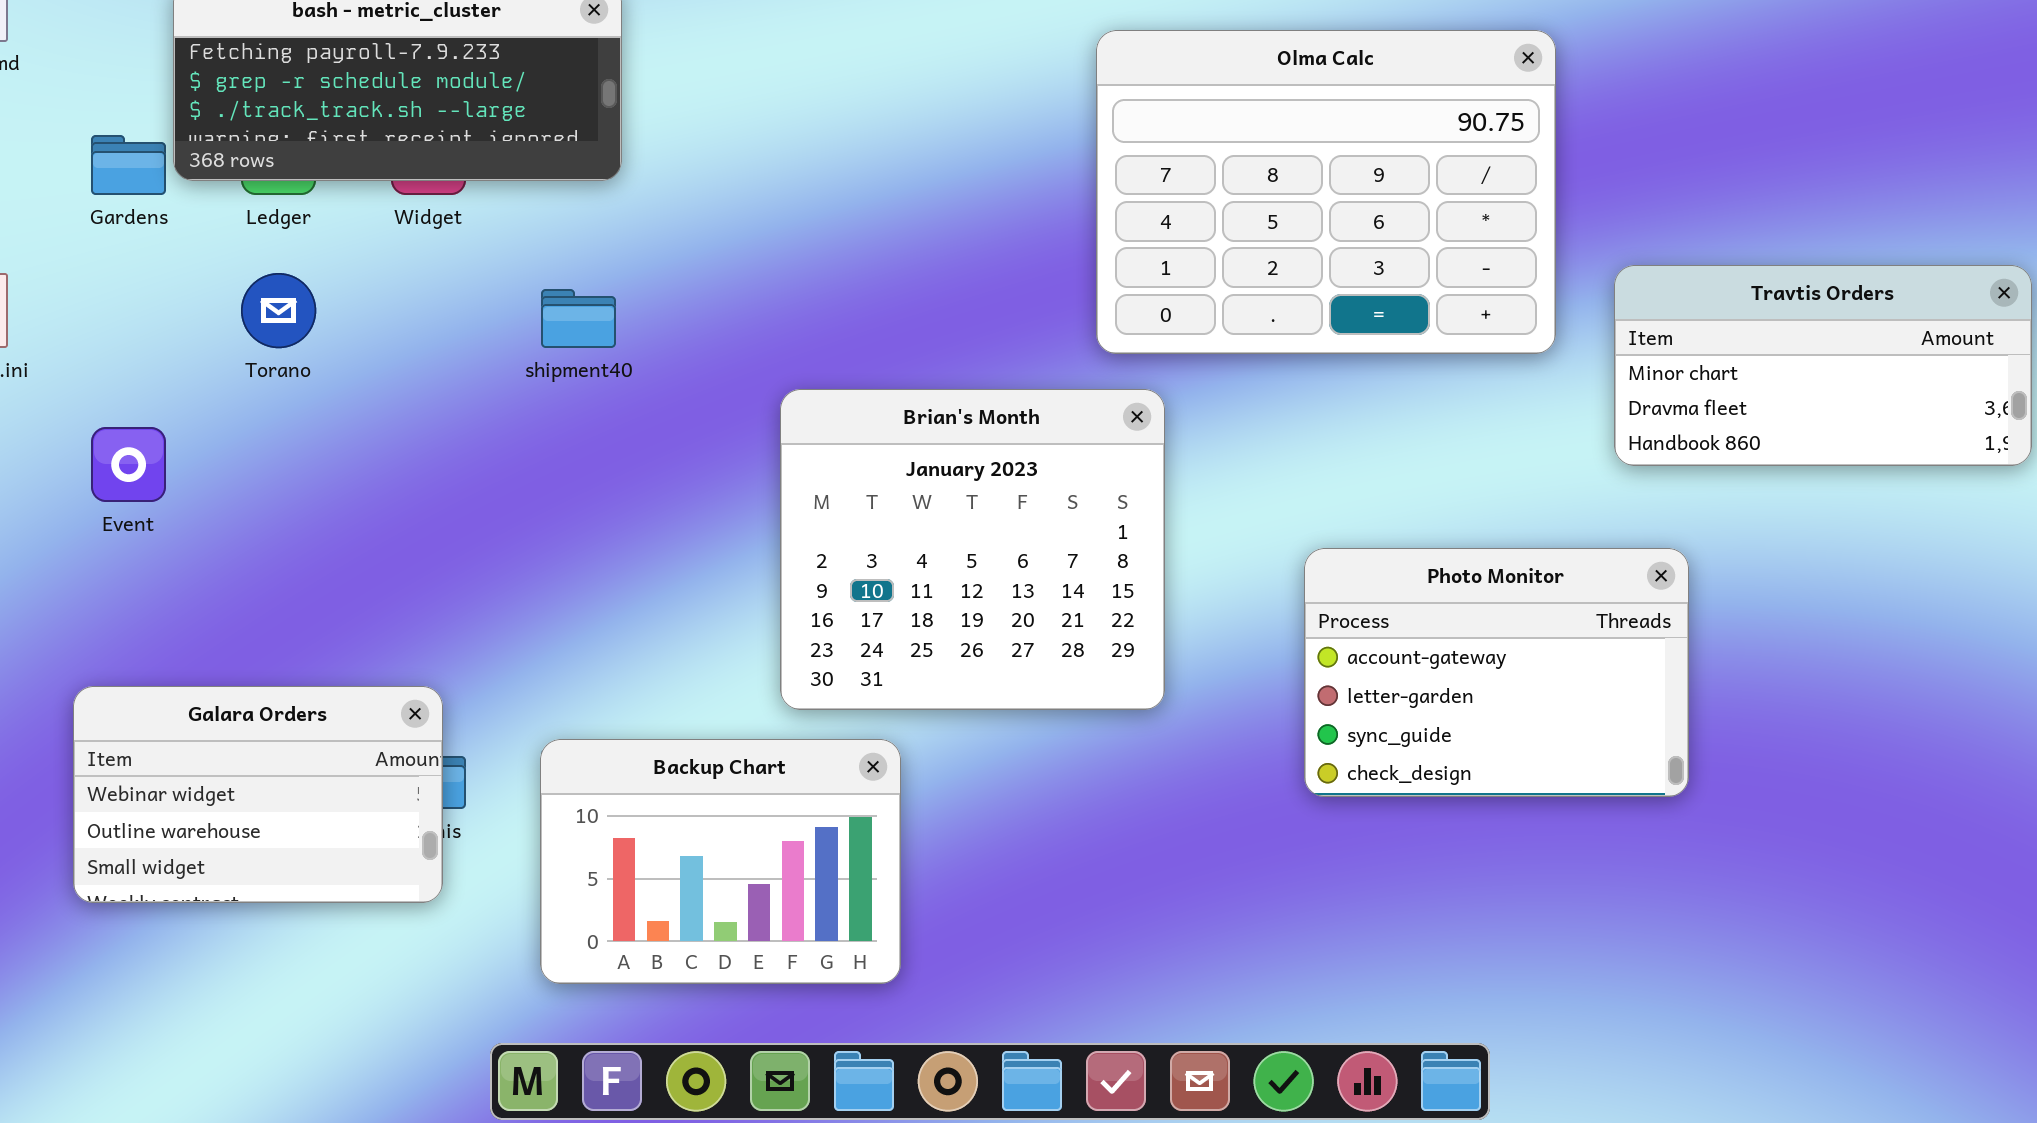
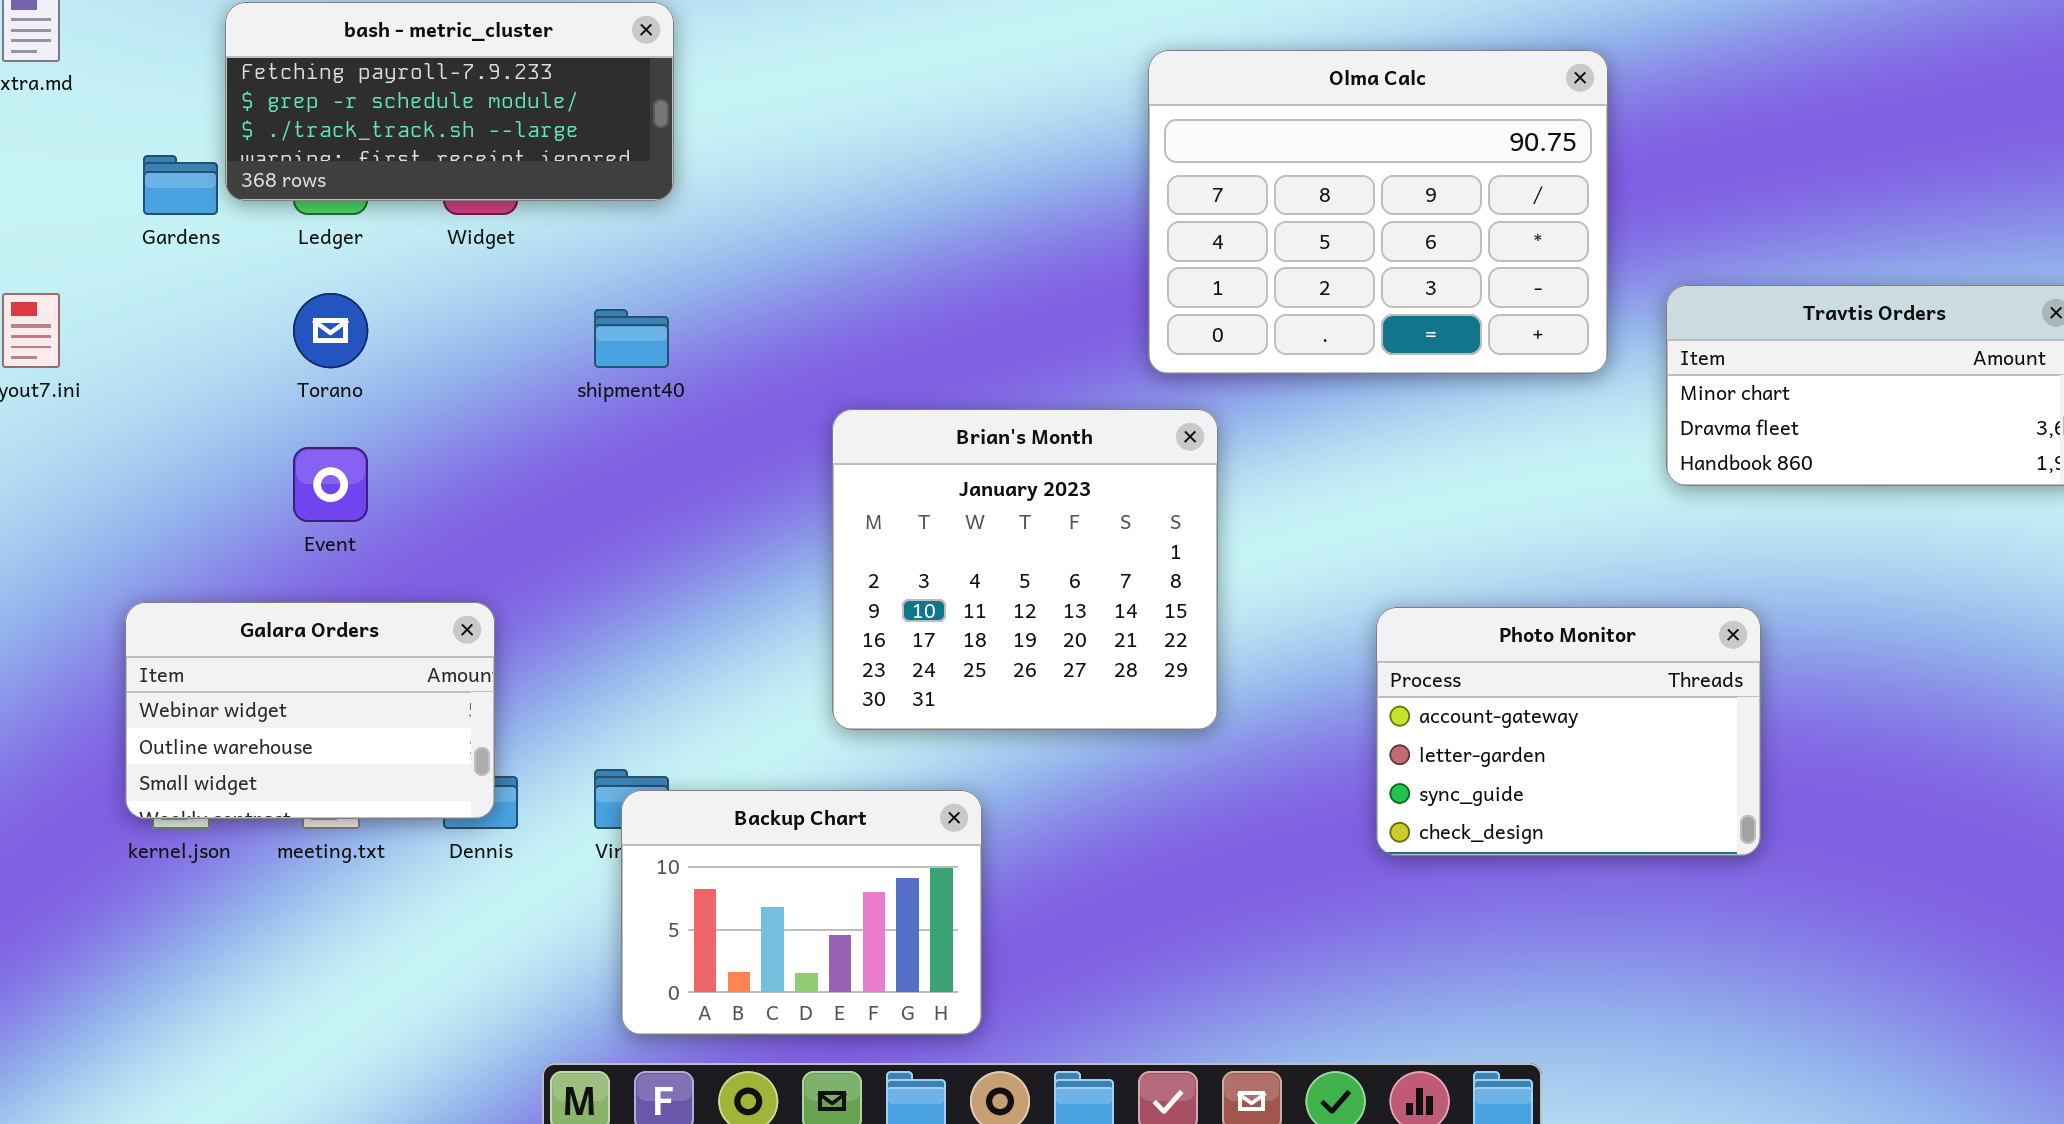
Event: [91,427,166,502] -> [293,447,368,522], moved
Photo Monitor: [1304,548,1689,797] -> [1376,607,1761,856], moved
Galara Orders: [73,686,443,903] -> [125,602,495,819], moved
Backup Chart: [540,739,901,984] -> [621,790,982,1035], moved

